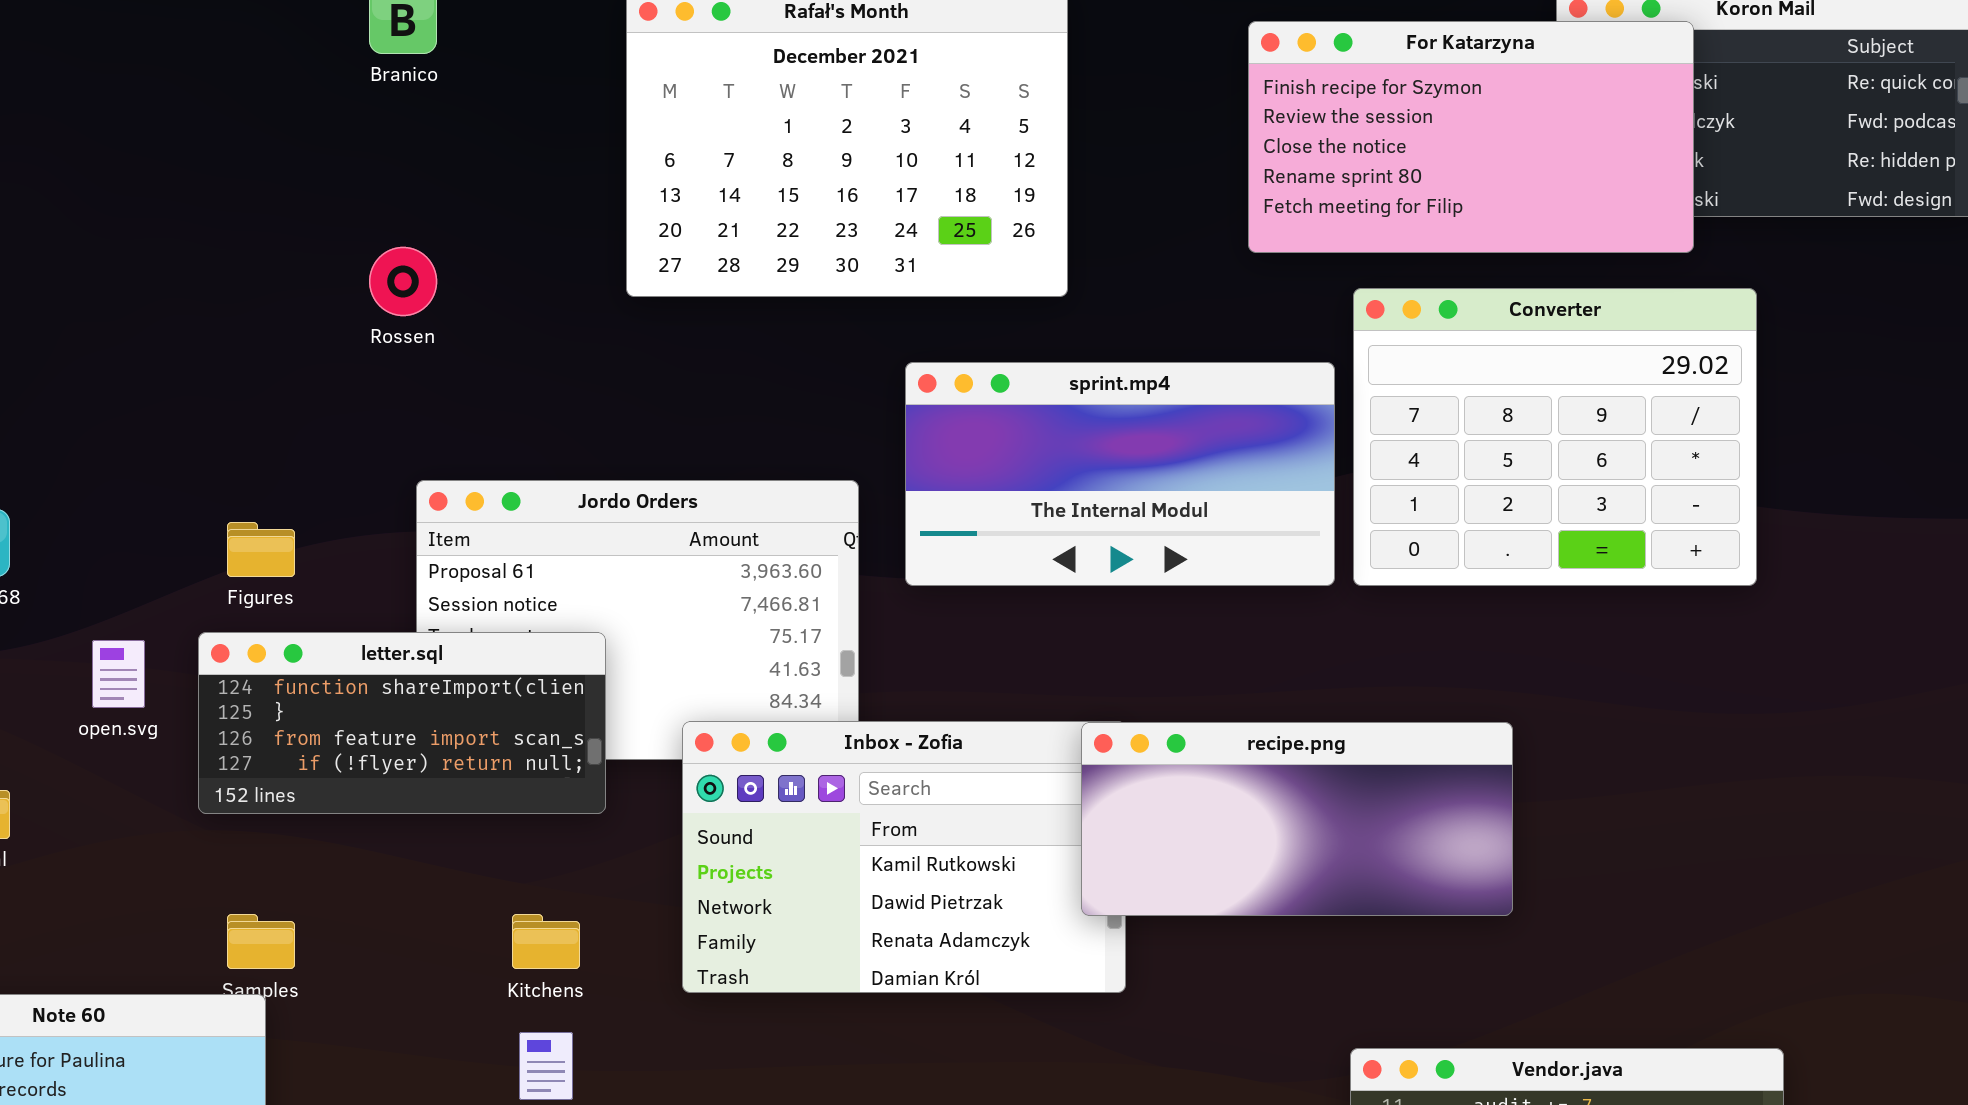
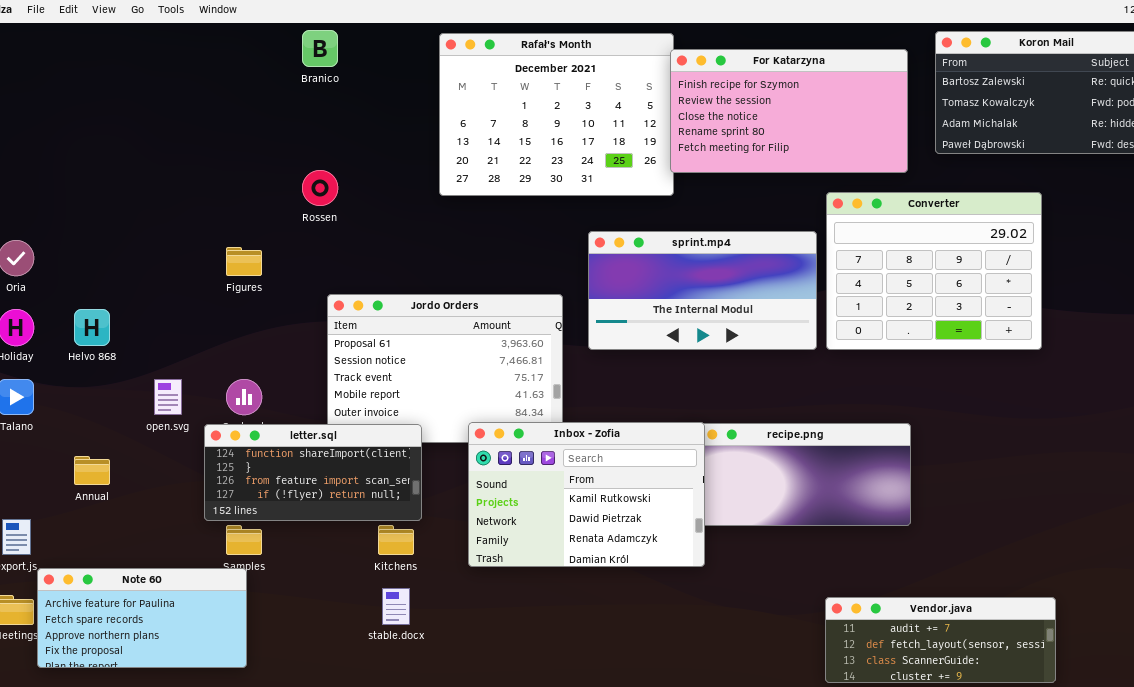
For Katarzyna: [1248,21,1694,253] -> [670,49,908,173], moved
Figures: [227,522,295,577] -> [226,247,262,276], moved
letter.sql: [198,632,606,814] -> [204,424,422,521], moved
Inbox - Zofia: [682,721,1126,993] -> [468,422,705,567], raised

